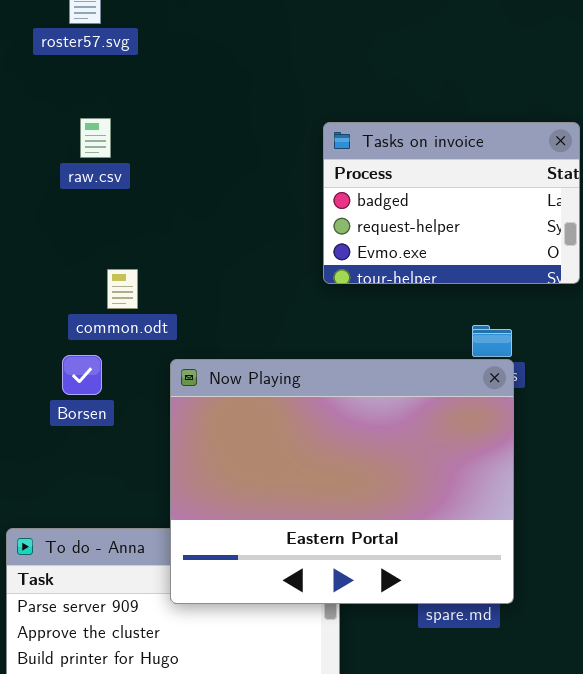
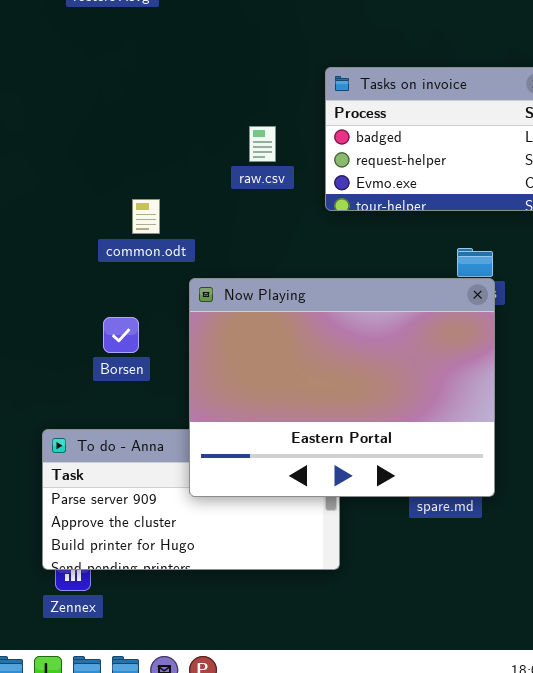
raw.csv: [80,118,111,158] -> [249,126,276,162], moved
Borsen: [62,355,102,395] -> [103,317,139,353], moved

